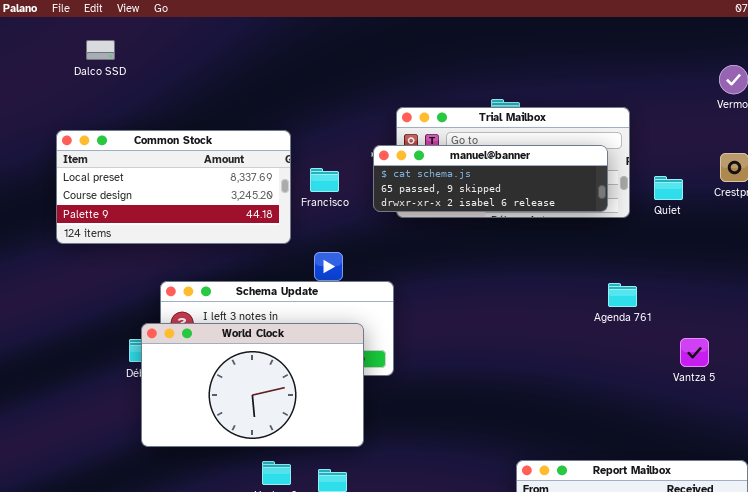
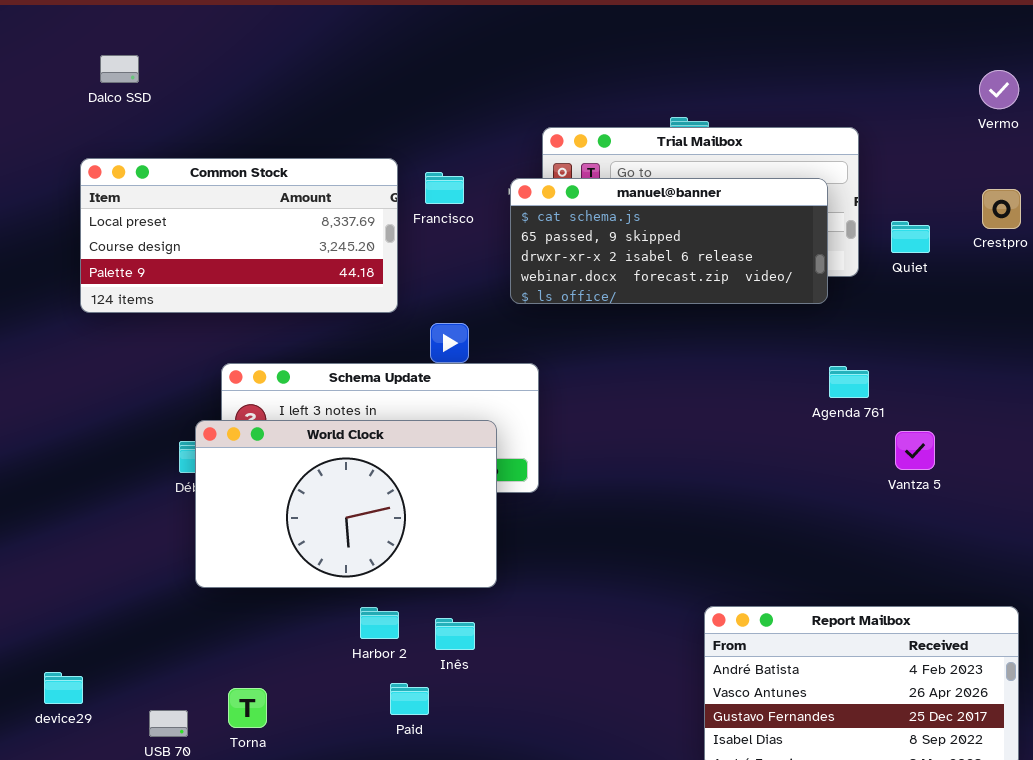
Dalco SSD: [86,40,115,60] -> [100,55,139,83], moved
manuel@banner: [373,145,608,212] -> [510,178,828,304], resized
Francisco: [310,168,339,192] -> [425,172,464,204], moved
Vantza 5: [680,338,709,367] -> [895,431,935,470], moved

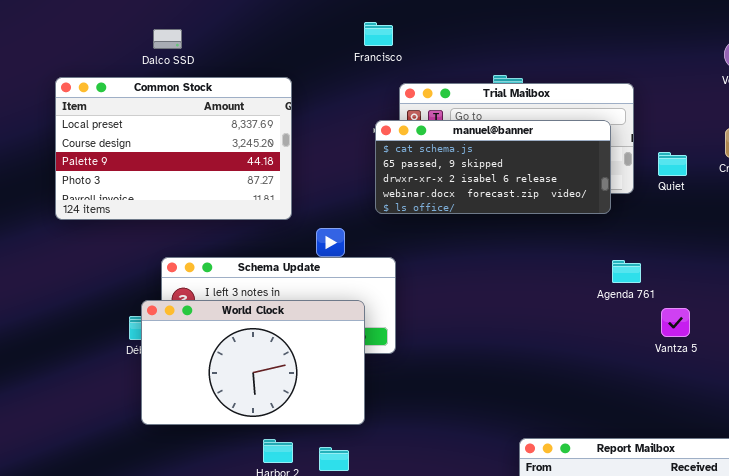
Dalco SSD: [100,55,139,83] -> [153,29,182,49], moved
Common Stock: [80,158,398,313] -> [55,77,292,220], resized
Francisco: [425,172,464,204] -> [364,22,393,46], moved

